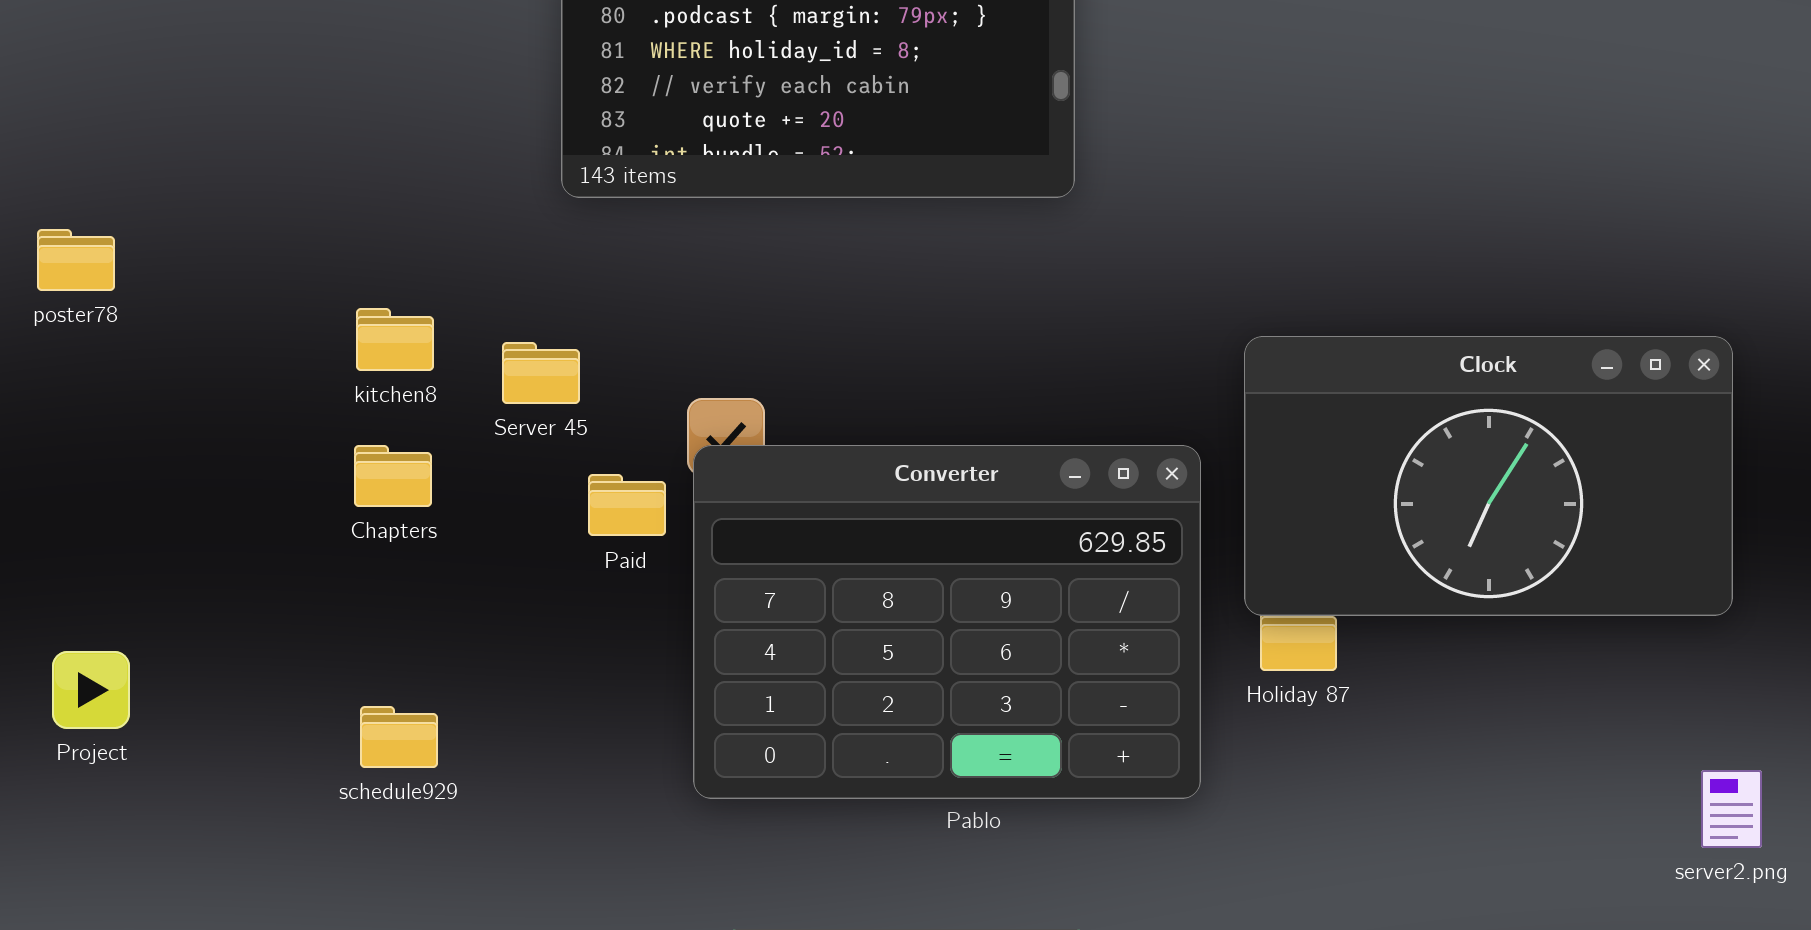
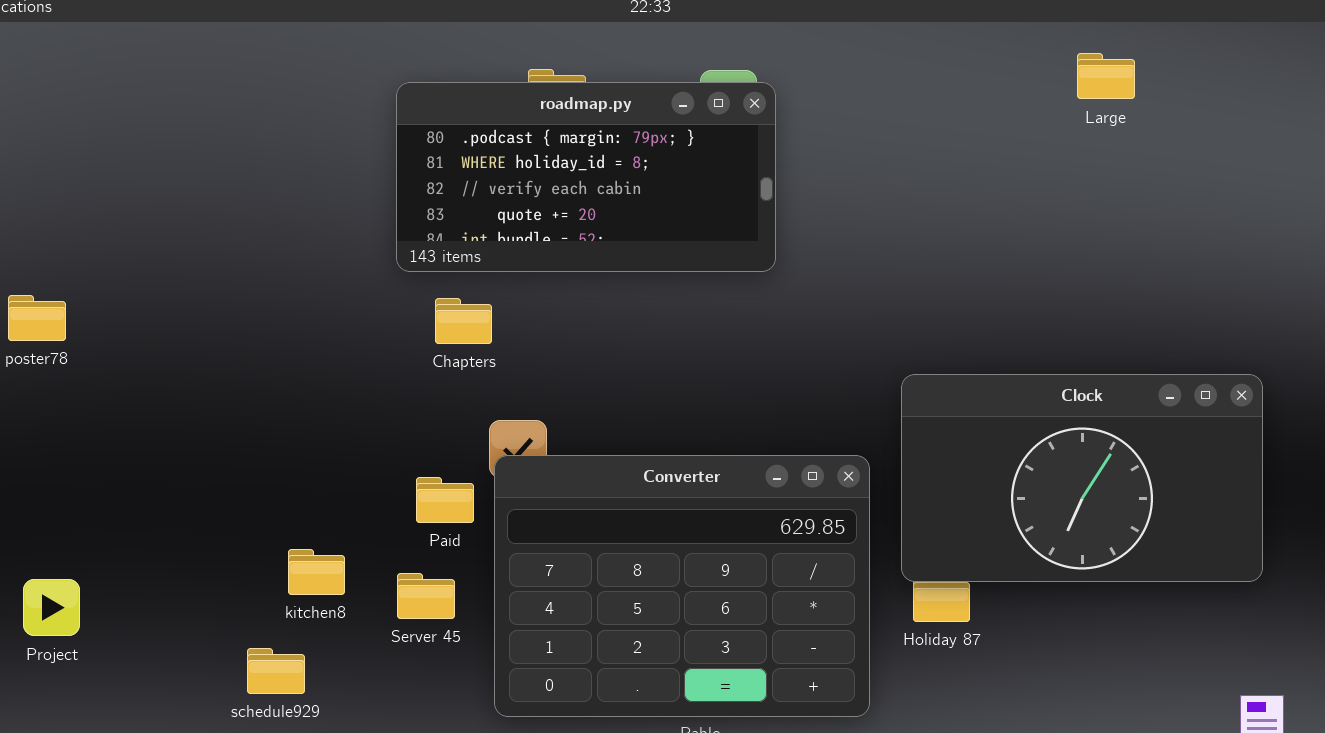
kitchen8: [356,308,434,371] -> [288,549,345,595], moved
Server 45: [502,342,580,404] -> [397,573,455,619], moved
Chapters: [354,445,432,507] -> [435,298,492,344], moved
Project: [52,651,130,729] -> [23,579,80,636], moved

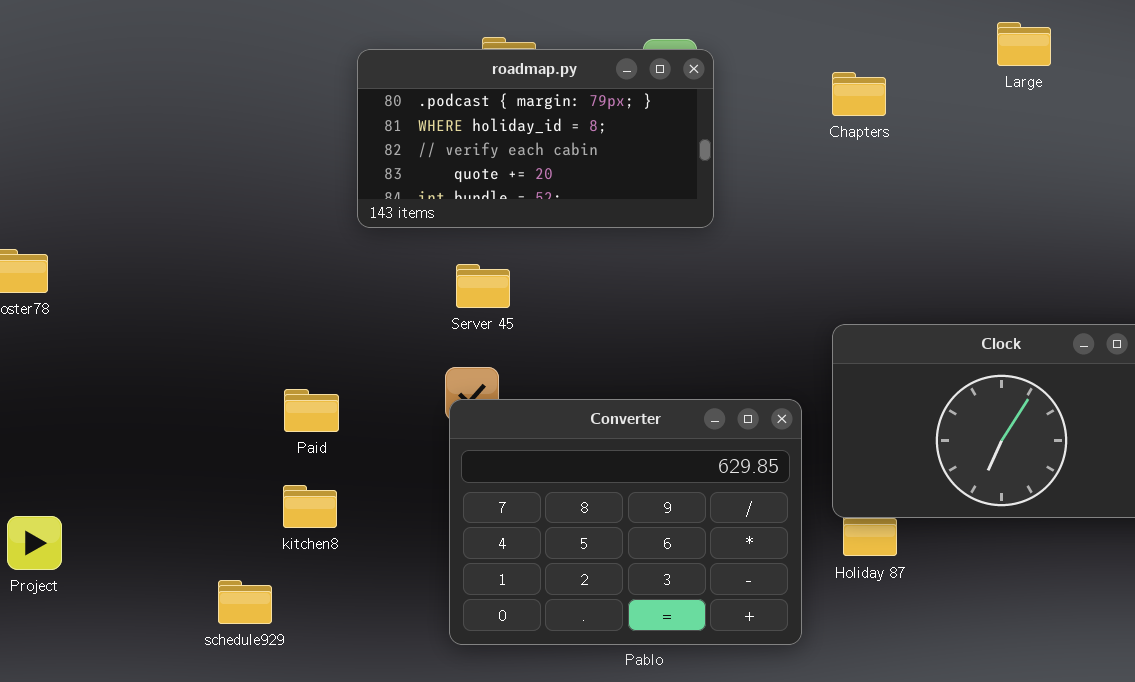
Chapters: [435,298,492,344] -> [832,72,886,116], moved
Paid: [416,477,474,523] -> [284,389,339,432], moved
kitchen8: [288,549,345,595] -> [283,485,337,528], moved
Server 45: [397,573,455,619] -> [456,264,510,308], moved

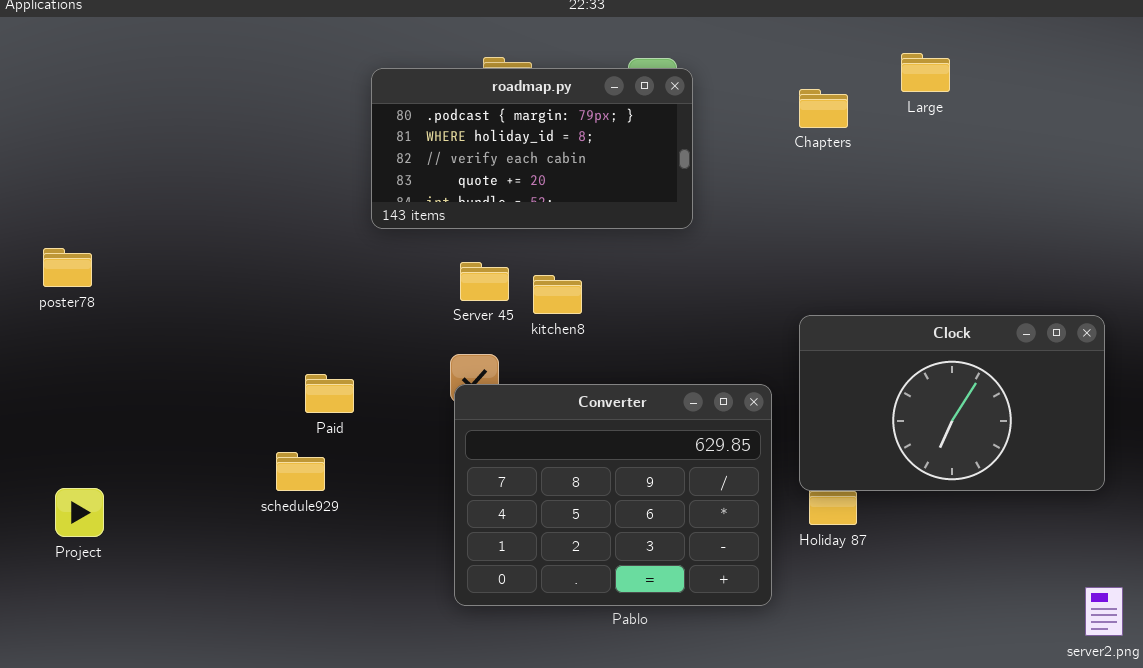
Large: [997,22,1051,66] -> [901,53,950,92], moved
kitchen8: [283,485,337,528] -> [533,275,582,314], moved
schedule929: [218,580,272,624] -> [276,452,325,491], moved

